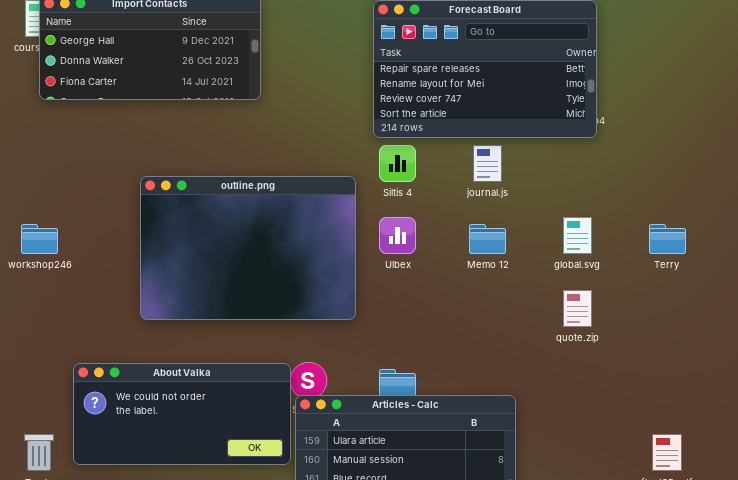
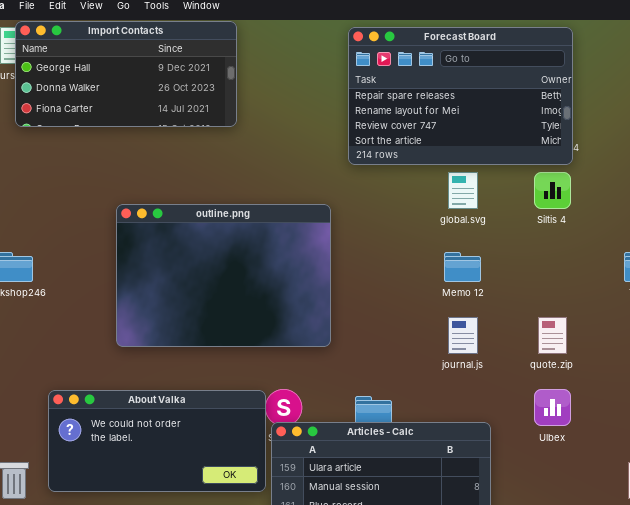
Siltis 4: [379,145,416,182] -> [534,172,571,209], moved
journal.js: [473,145,502,182] -> [448,317,478,354], moved
Ulbex: [379,217,416,254] -> [534,389,571,426], moved
global.svg: [563,217,592,254] -> [448,172,478,209], moved

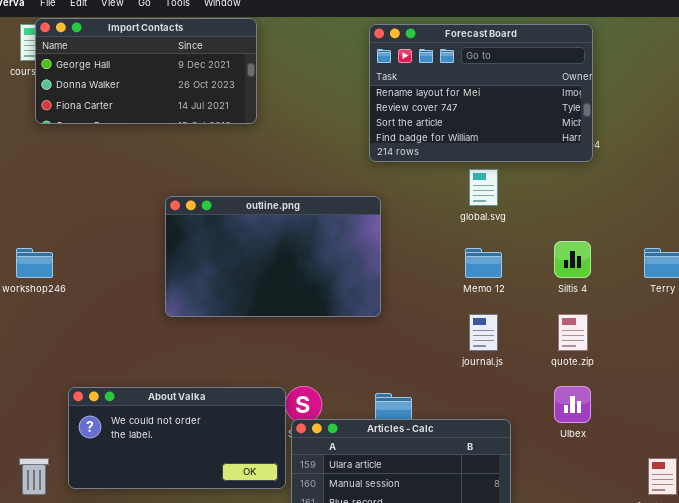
Forecast Board: [348,27,573,165] -> [369,24,593,162], scrolled down 1 row
Siltis 4: [534,172,571,209] -> [554,241,591,278], moved
outline.png: [116,204,331,347] -> [165,196,381,317], moved, resized

